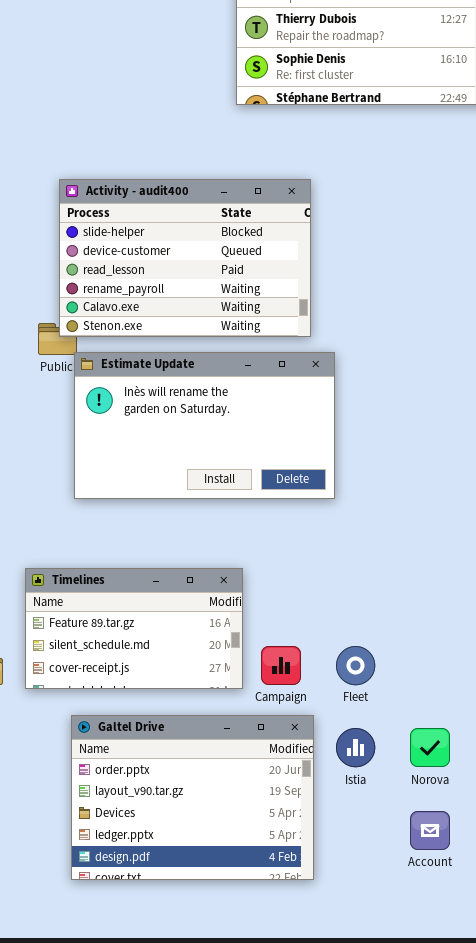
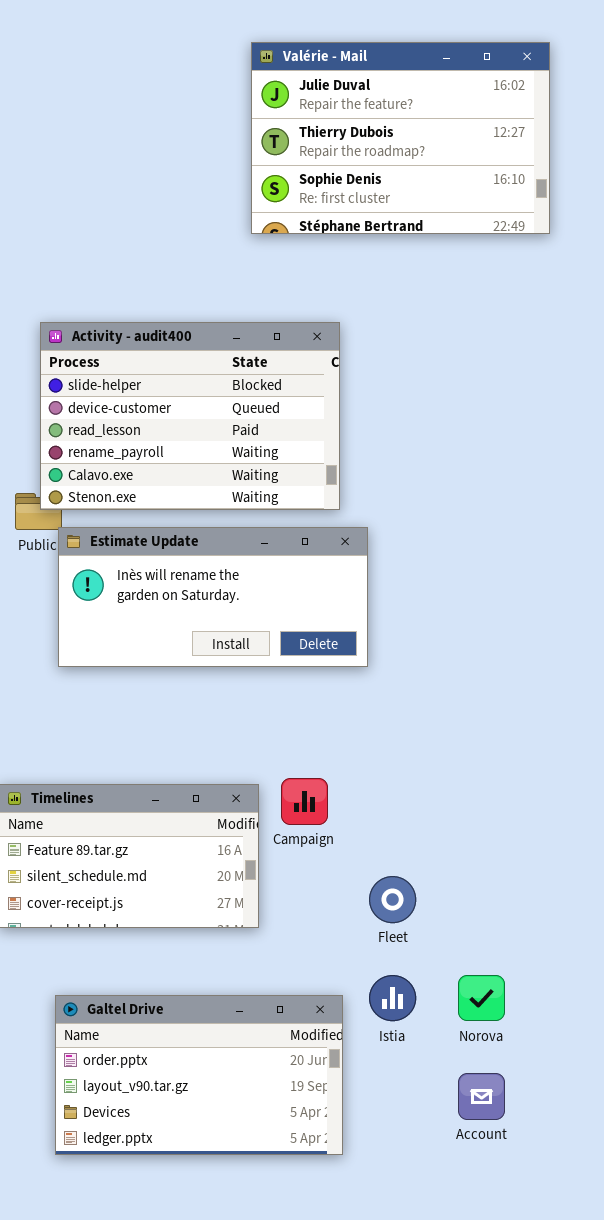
Estimate Update: [74,352,335,499] -> [58,527,368,667], resized
Campaign: [261,646,301,685] -> [281,778,328,825], moved
Galtel Drive: [71,715,314,880] -> [55,995,343,1155], resized

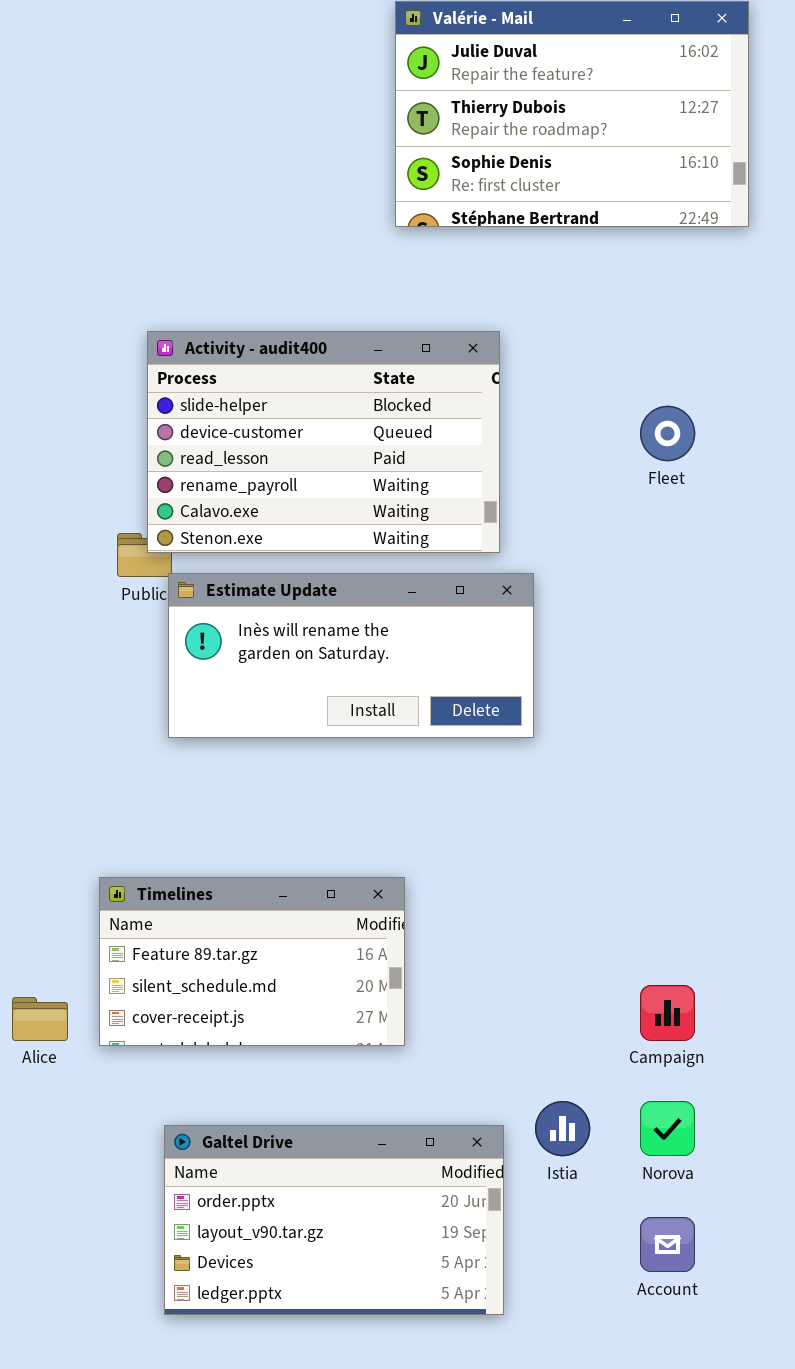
Campaign: [281,778,328,825] -> [640,985,695,1041], moved
Fleet: [369,876,416,923] -> [640,406,695,461], moved

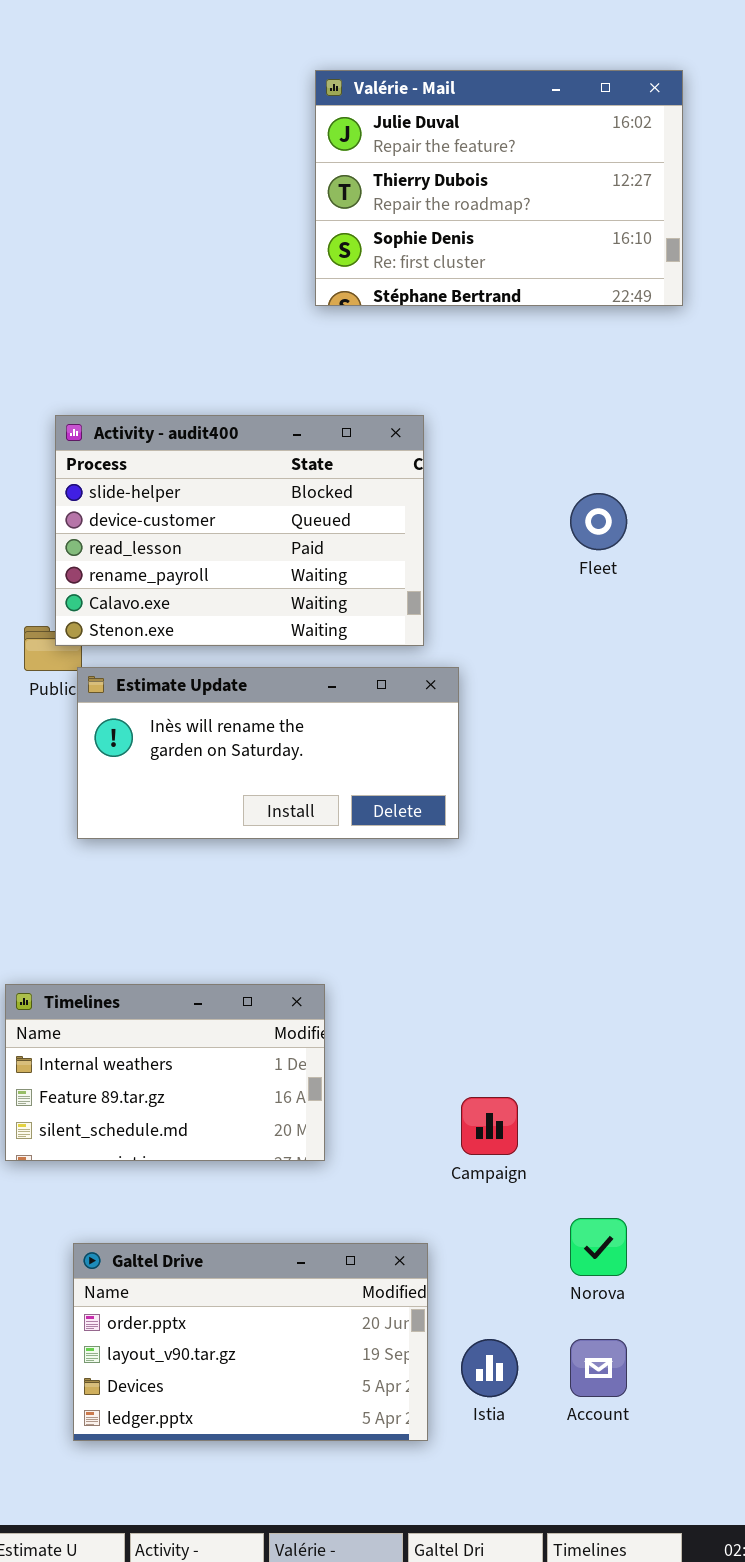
Timelines: [99,877,405,1046] -> [5,984,325,1161], scrolled up 1 row
Campaign: [640,985,695,1041] -> [461,1097,518,1155], moved
Istia: [535,1101,590,1156] -> [461,1339,518,1397], moved

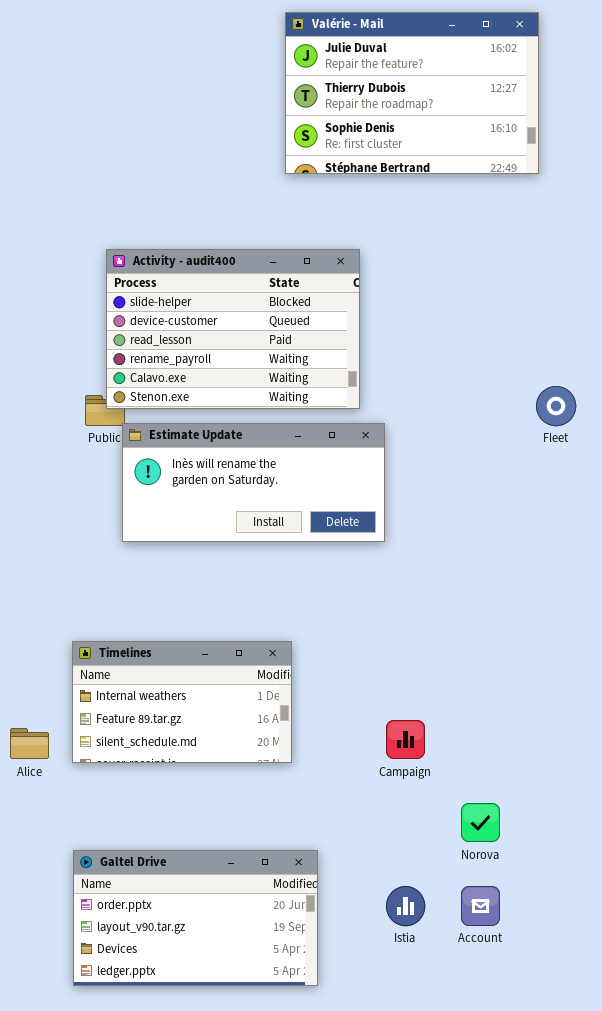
Fleet: [570,493,627,550] -> [536,386,576,426], moved
Galtel Drive: [73,1243,428,1441] -> [73,850,318,986], moved

